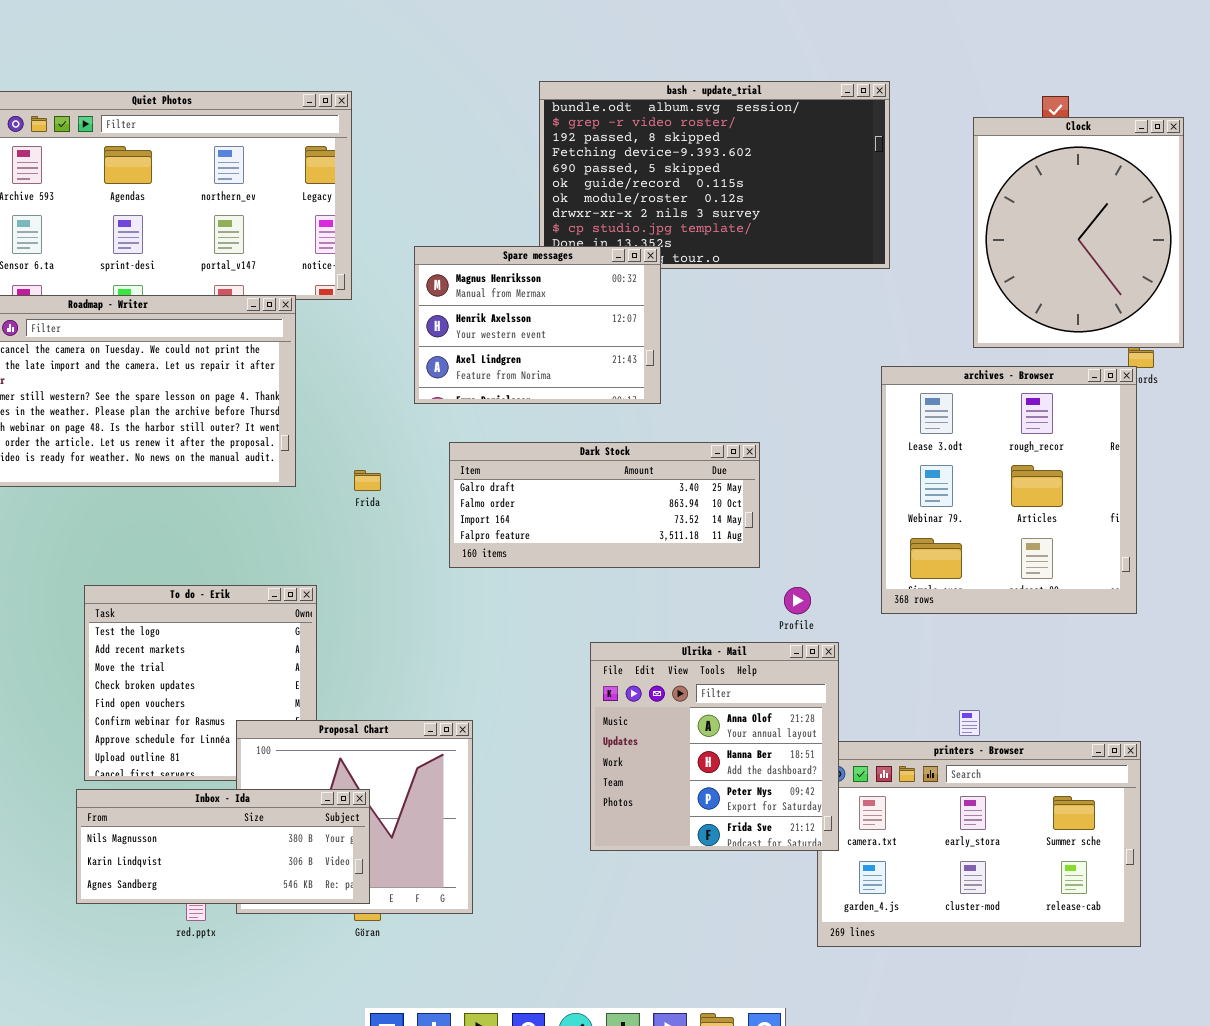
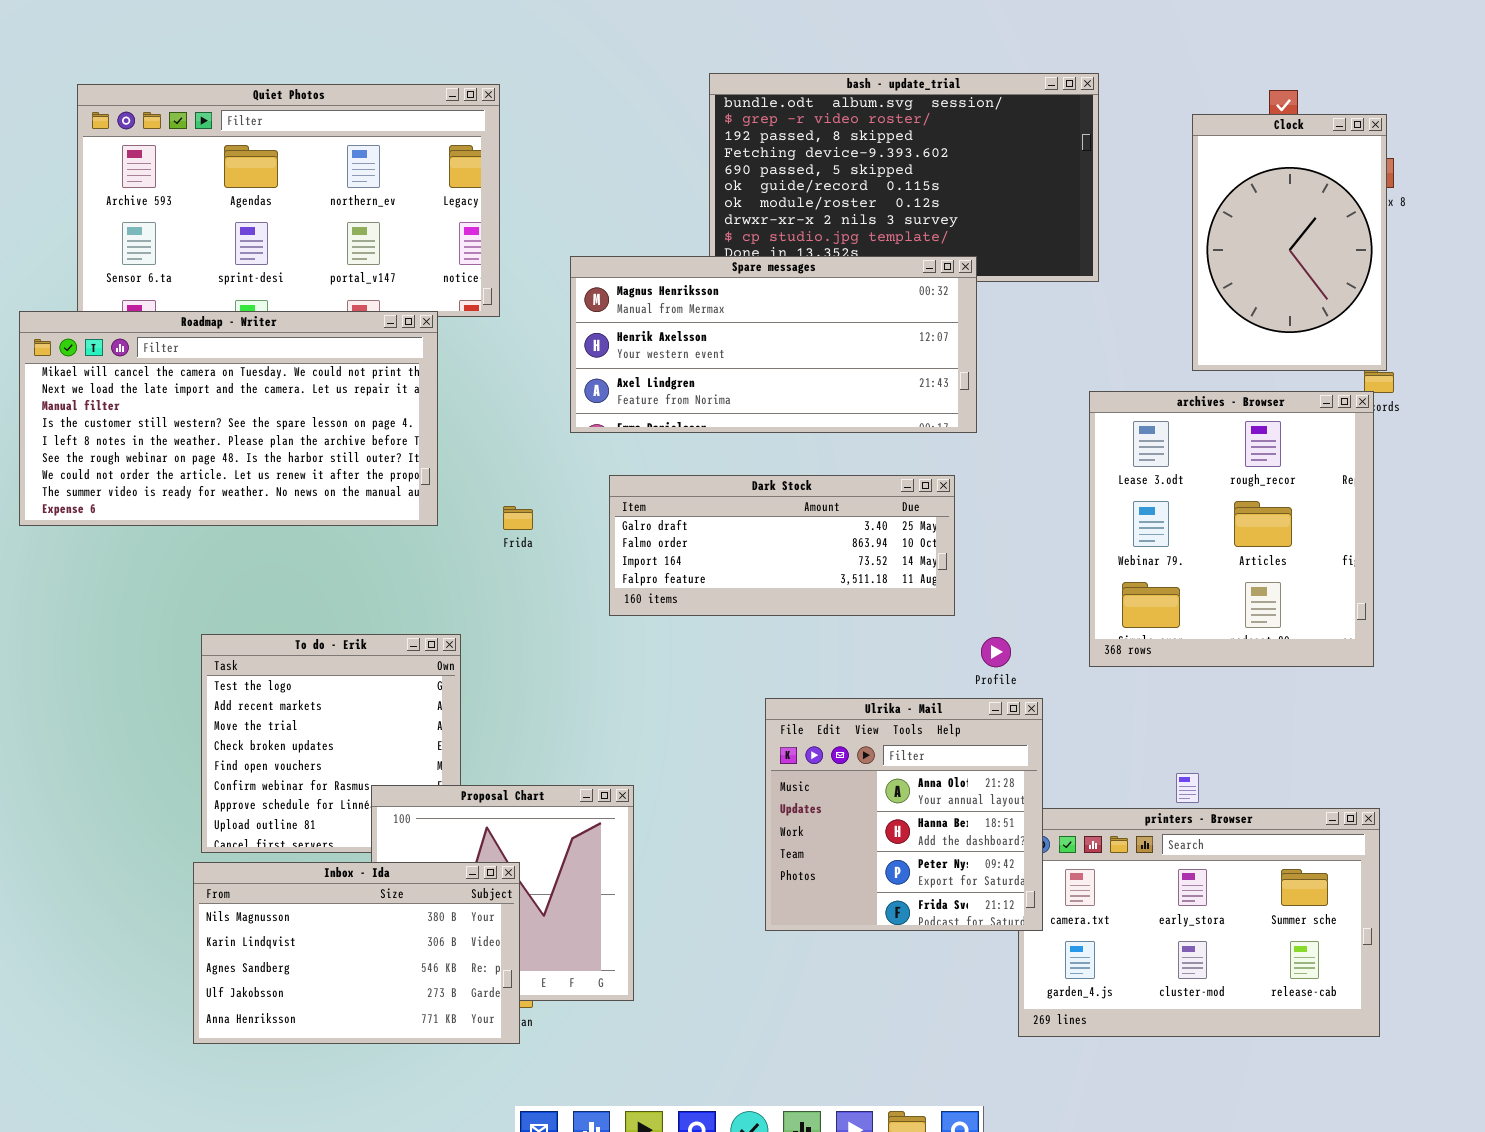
Clock: [973,117,1184,348] -> [1192,114,1387,371], resized
Spare messages: [414,246,661,404] -> [570,256,977,433], resized
Inbox - Ida: [76,789,370,904] -> [193,862,520,1044], resized

